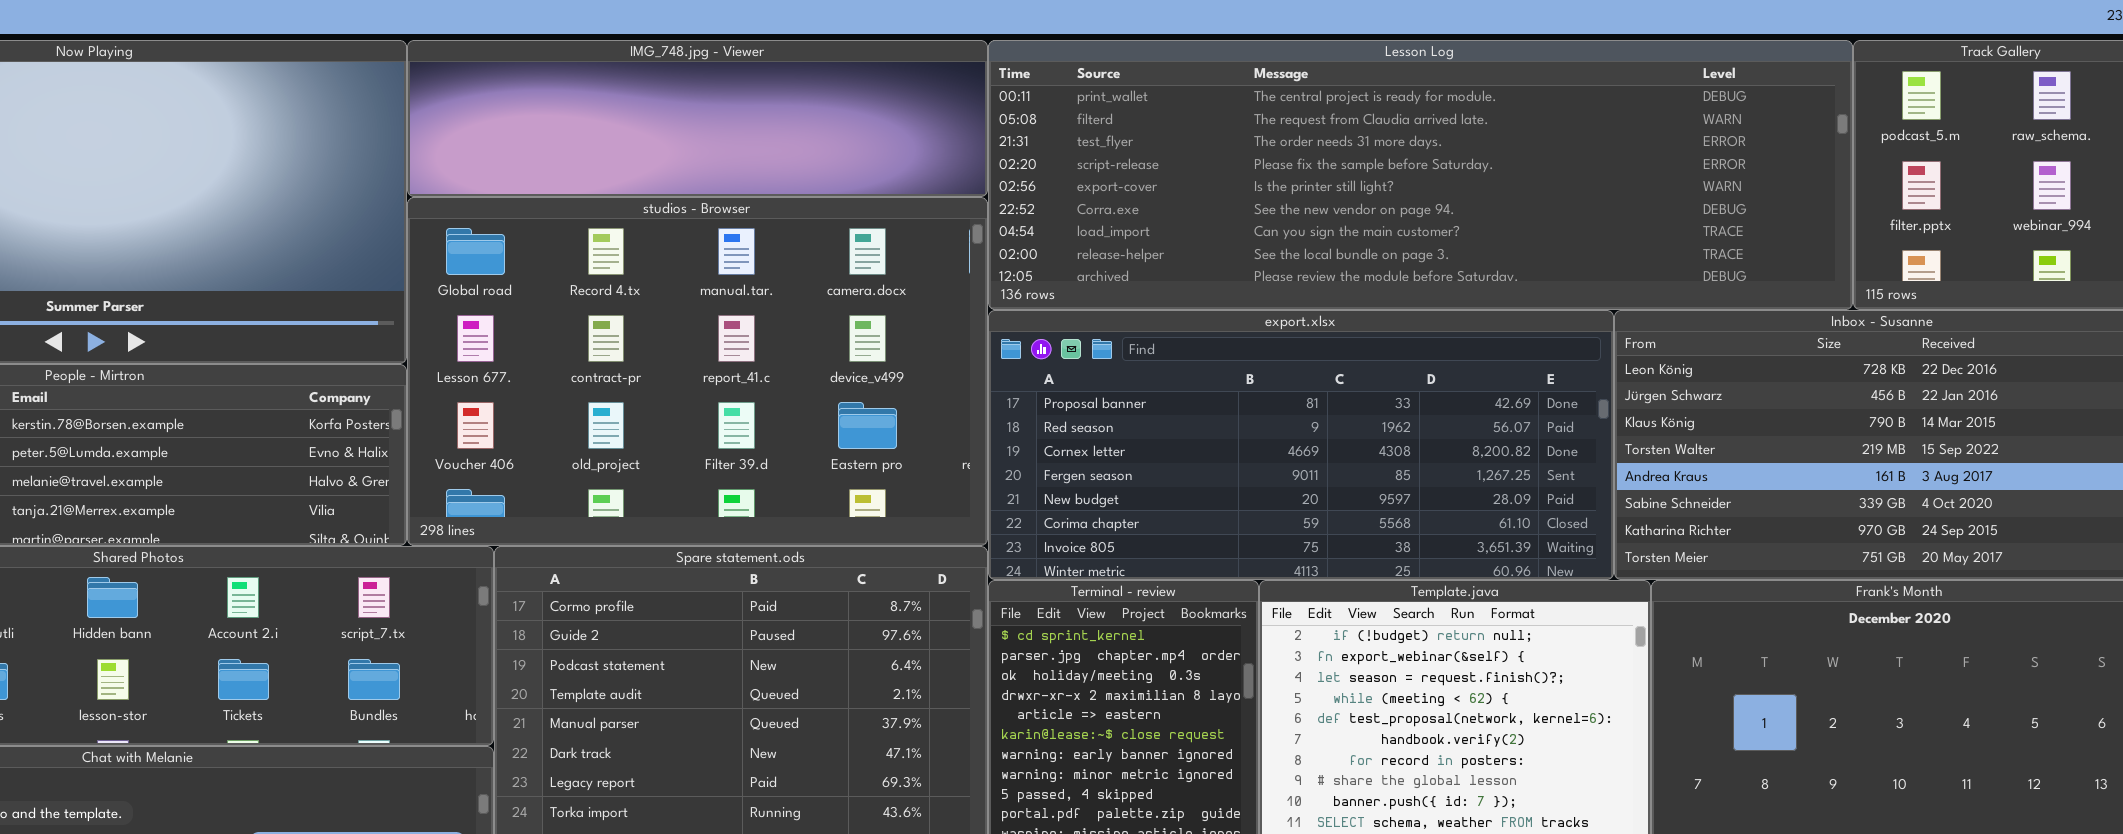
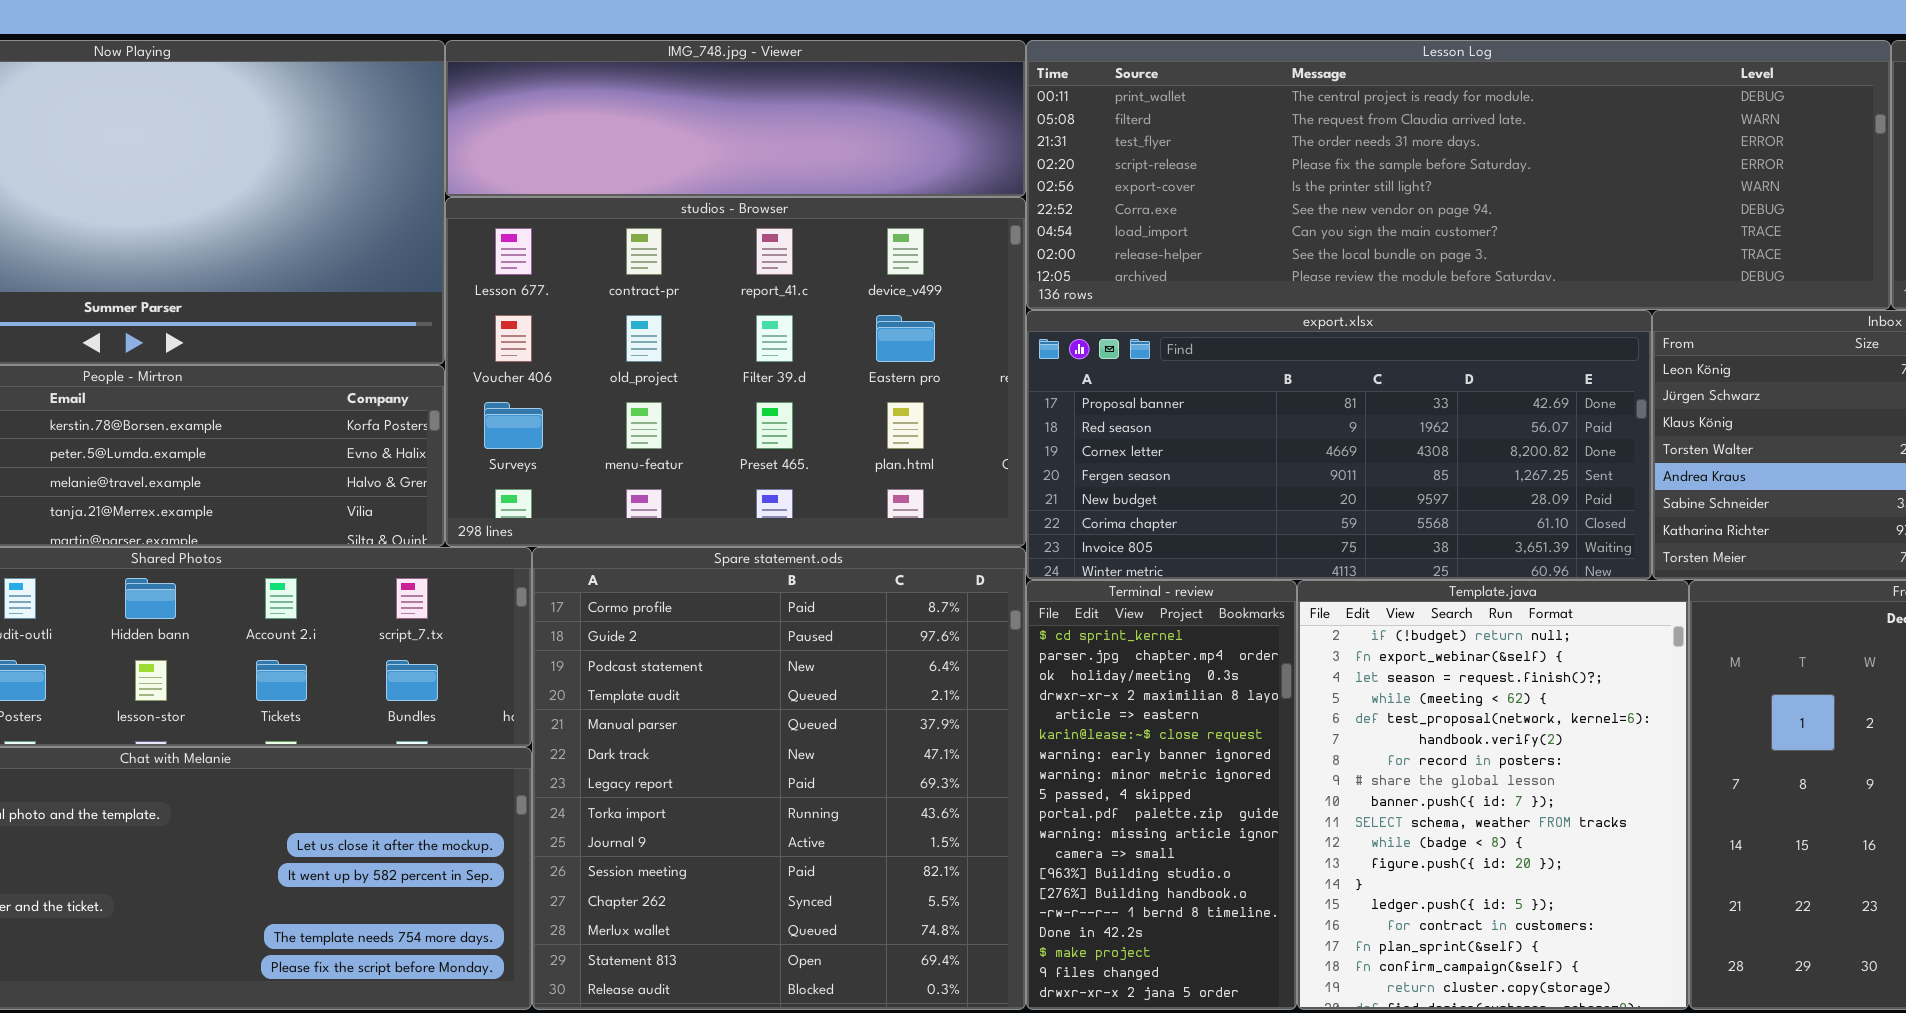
studios - Browser: [407,197,988,546] -> [445,197,1026,547], scrolled down 1 row

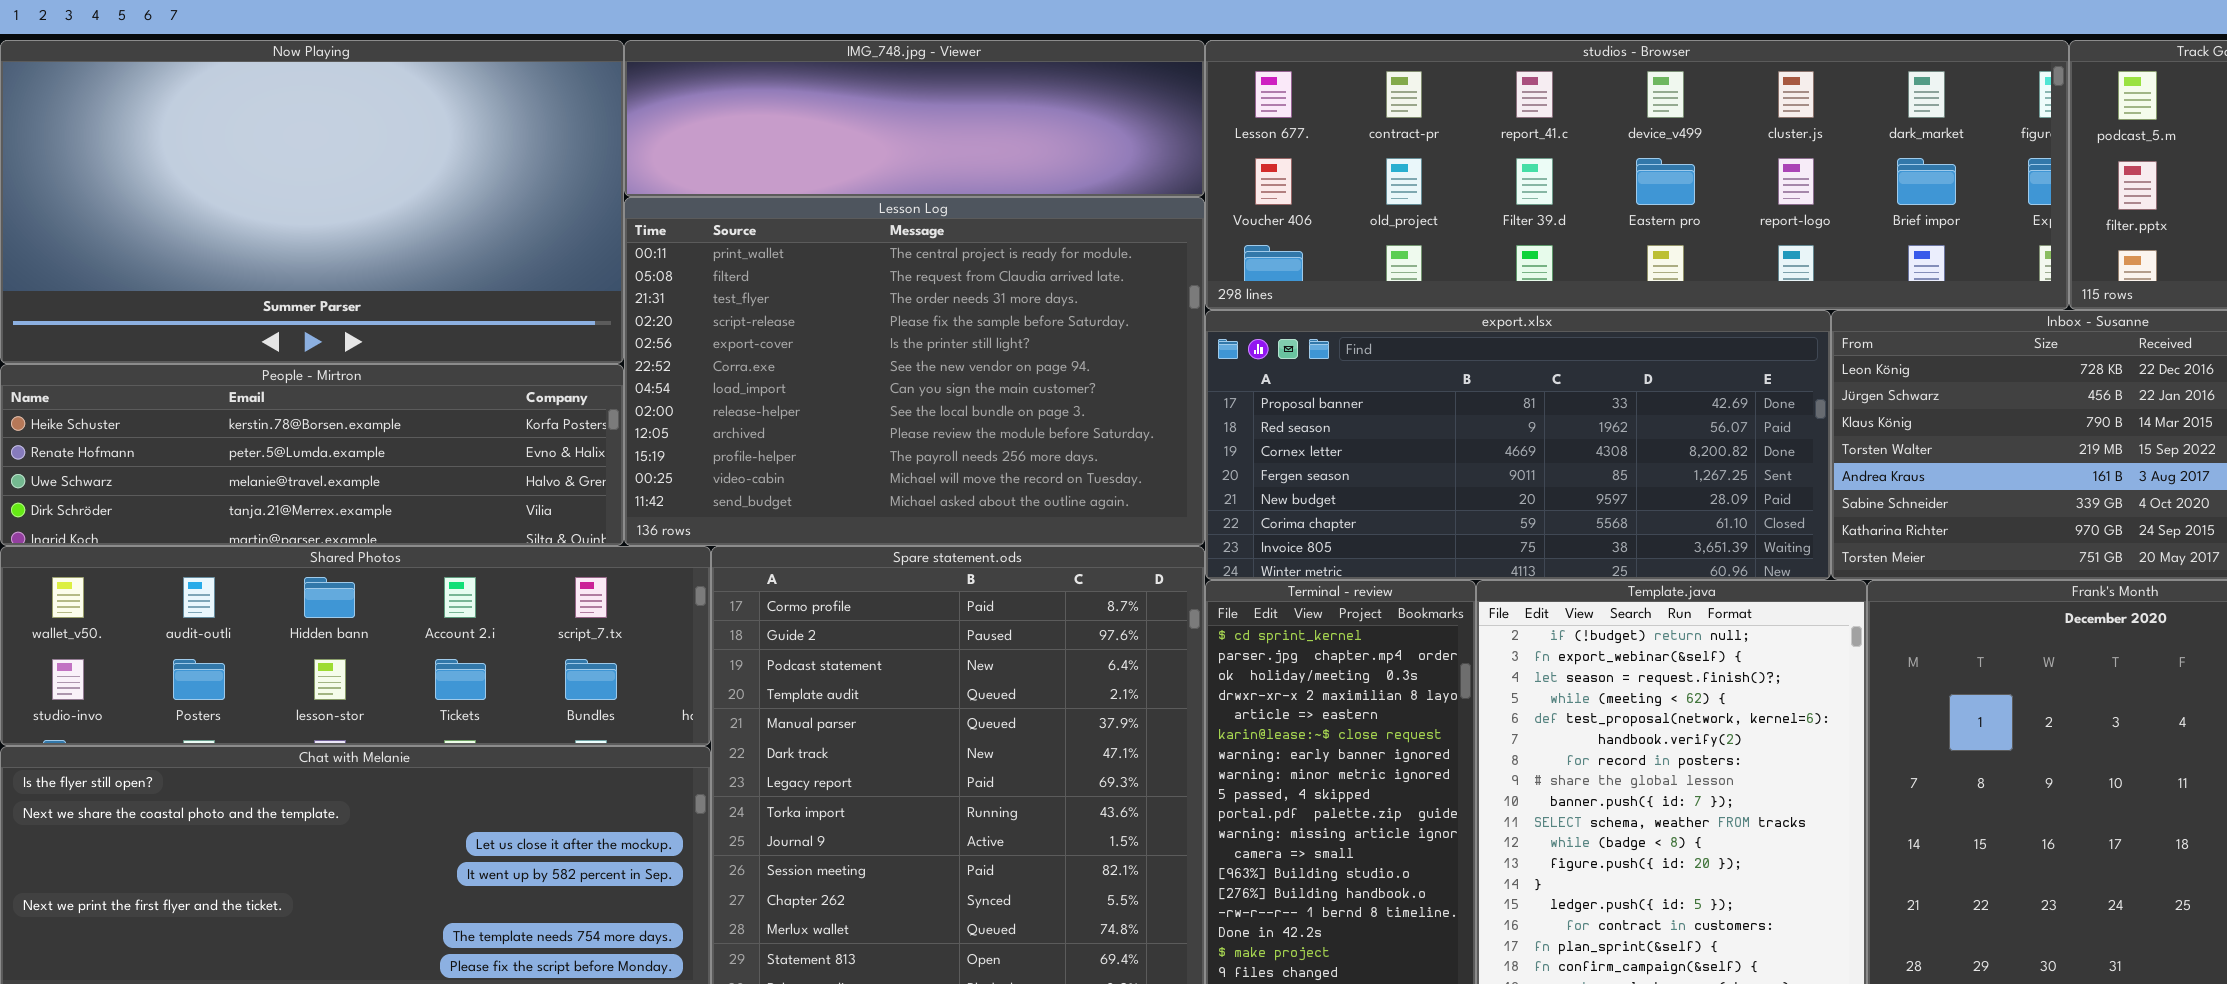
Lesson Log: [1026,40,1891,310] -> [624,197,1205,546], moved, resized
studios - Browser: [445,197,1026,547] -> [1205,40,2069,310], moved, resized

